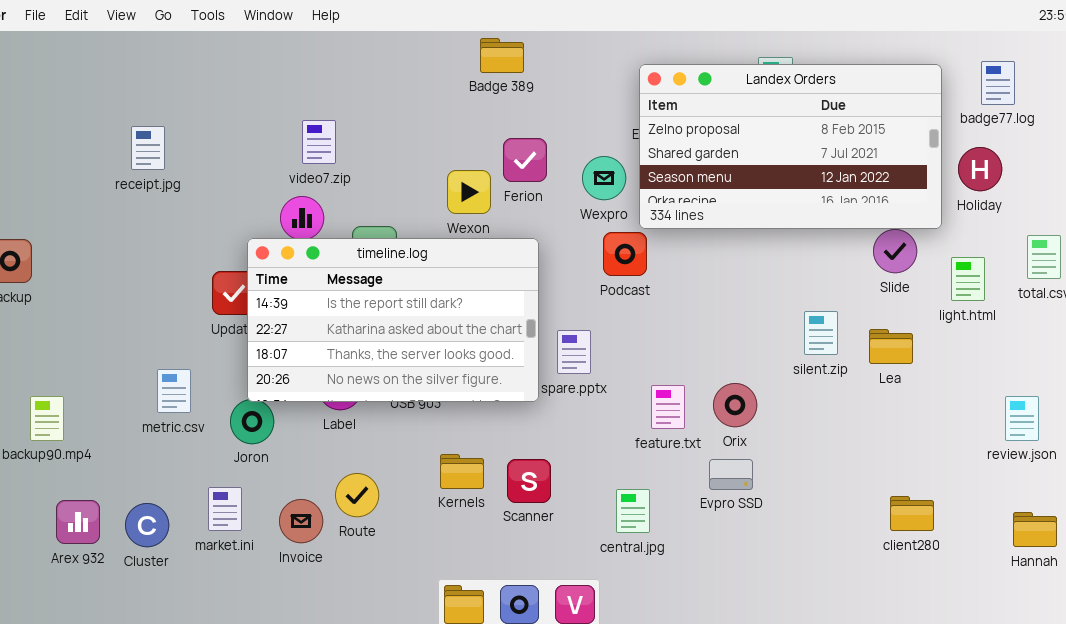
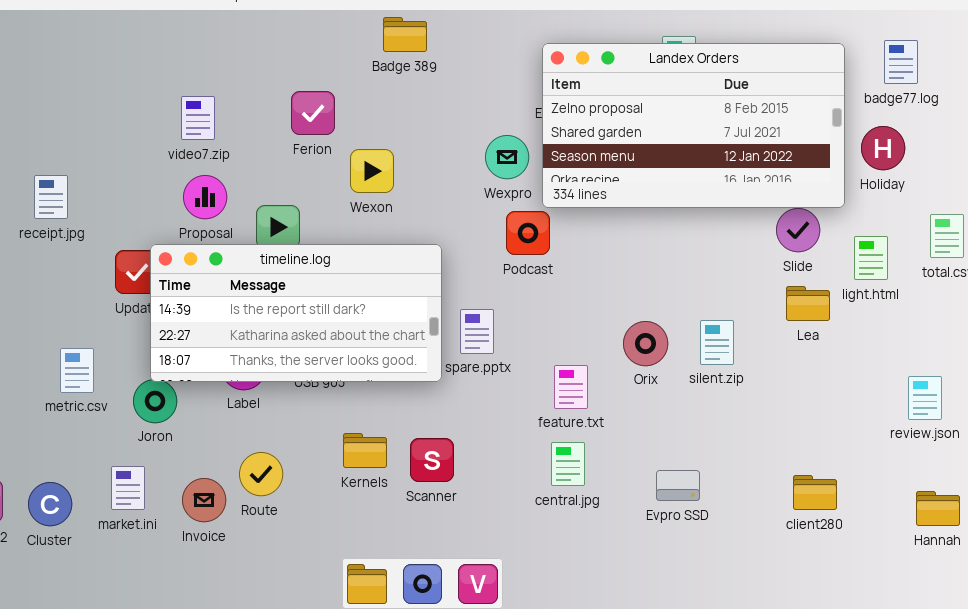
video7.zip: [302,120,336,164] -> [181,96,215,140], moved
receipt.jpg: [131,126,165,170] -> [34,175,68,219], moved
Ferion: [503,138,547,182] -> [291,91,335,135], moved
timeline.log: [247,238,539,402] -> [150,244,442,382], resized
silent.zip: [804,311,838,355] -> [700,320,734,365], moved
Lea: [869,329,913,364] -> [786,286,830,321], moved
Orix: [713,383,757,427] -> [623,321,668,366], moved
Evpro SSD: [709,459,753,490] -> [656,470,700,501], moved
central.jpg: [616,489,650,533] -> [551,442,585,486], moved

